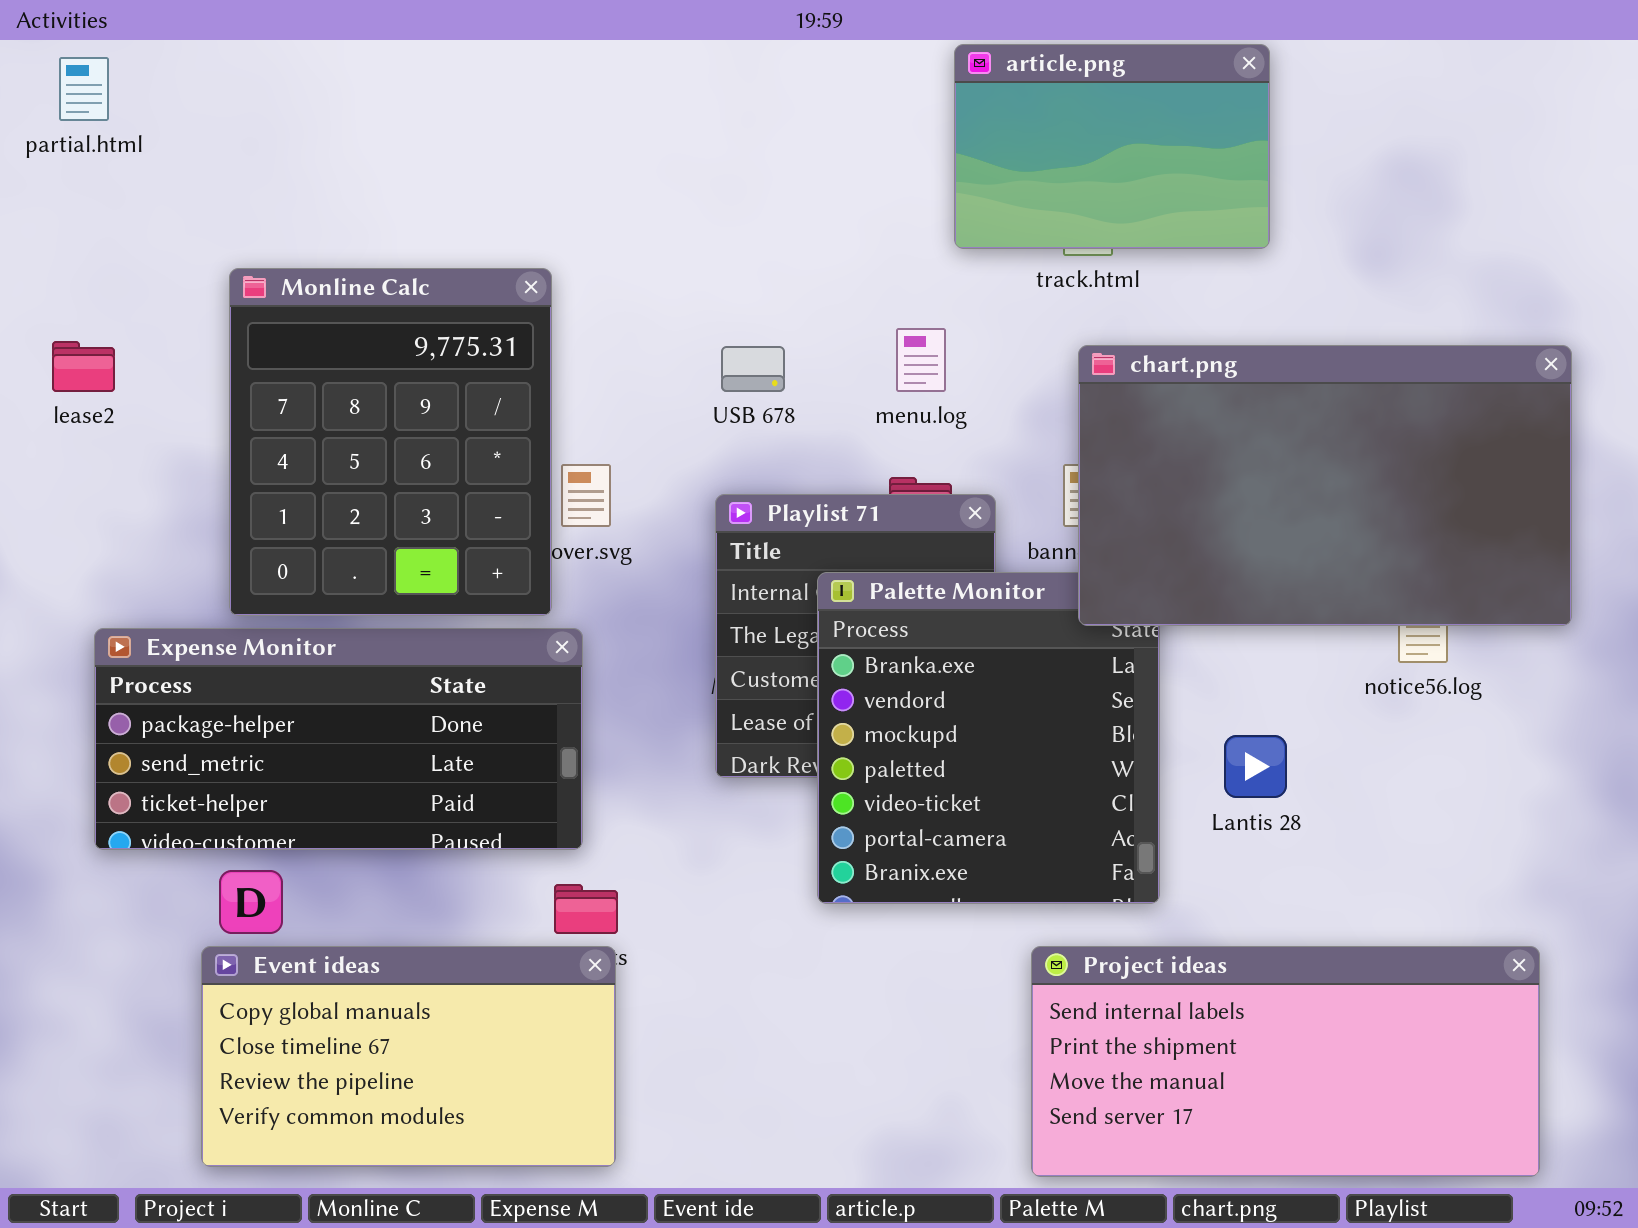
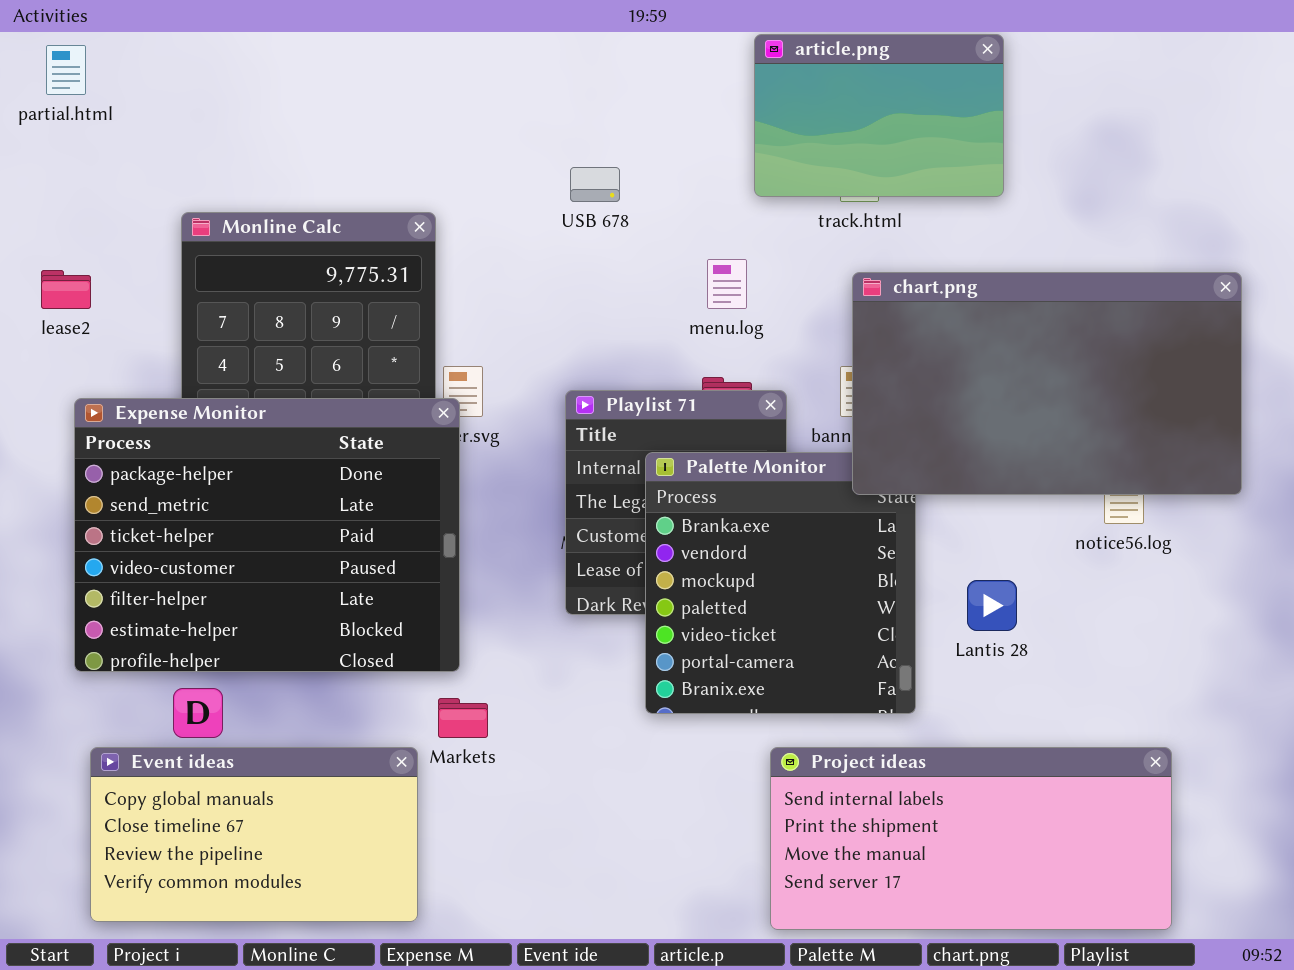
USB 678: [721,346,785,392] -> [570,167,620,202], moved
Expense Monitor: [94,628,583,850] -> [74,398,460,672], resized
Event ideas: [201,946,616,1167] -> [90,747,418,922], moved
Project ideas: [1031,946,1540,1177] -> [770,747,1172,930], moved

